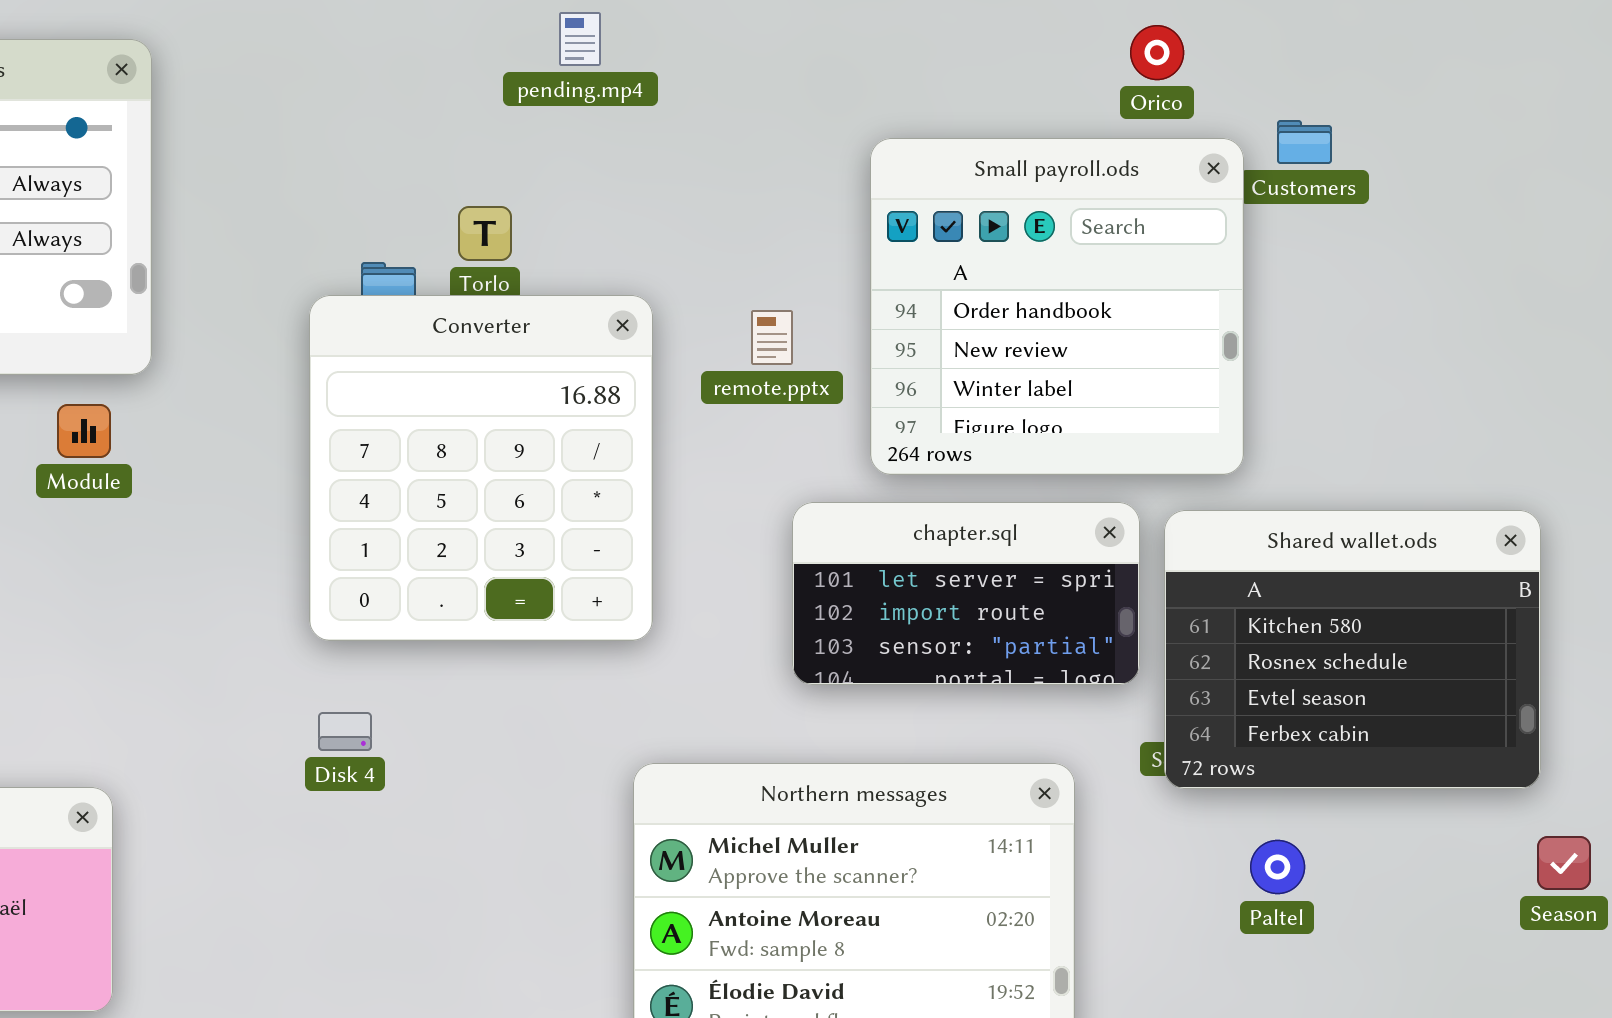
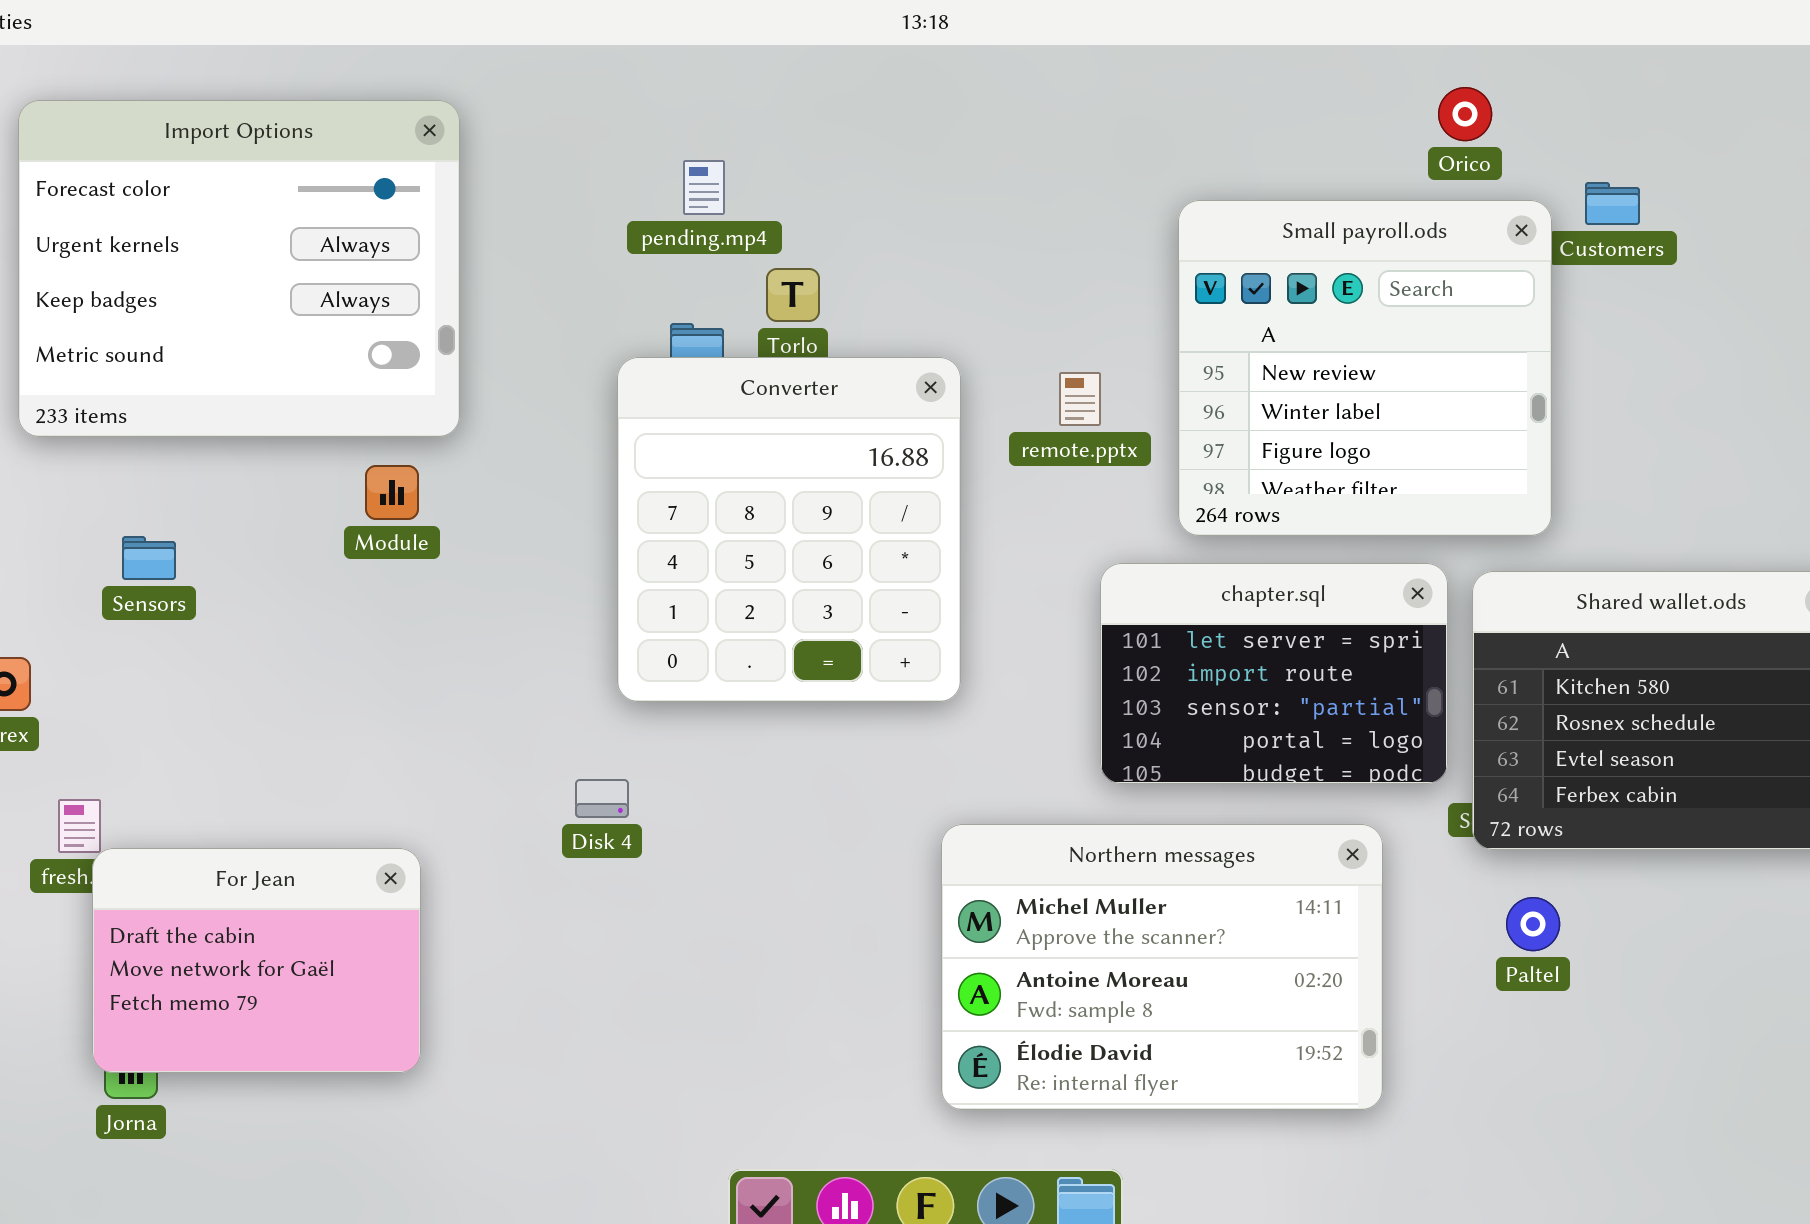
pending.mp4: [559,12,601,66] -> [683,160,725,215], moved
Small payroll.ods: [870,138,1244,475] -> [1178,200,1552,536], scrolled down 1 row
chapter.sql: [792,502,1140,685] -> [1100,563,1448,784], resized
Disk 4: [318,712,372,751] -> [575,779,629,818], moved
Paltel: [1250,840,1305,894] -> [1506,897,1560,951], moved

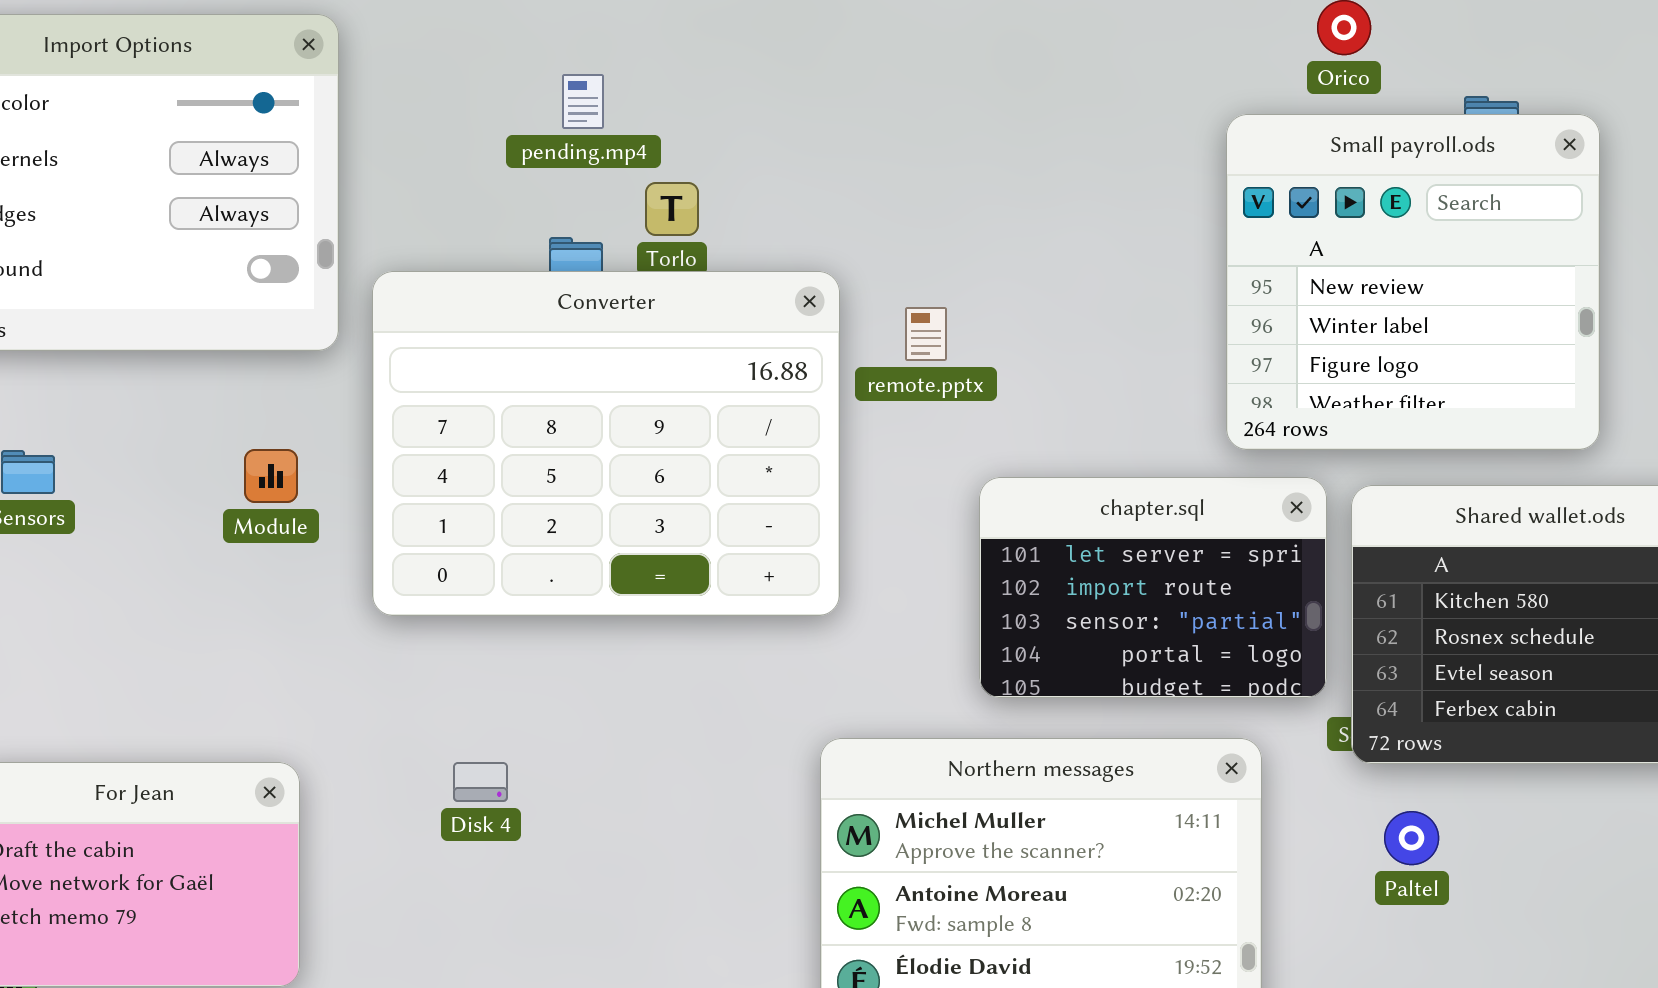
Small payroll.ods: [1178,200,1552,536] -> [1226,114,1600,450], moved
Converter: [617,357,961,702] -> [372,271,840,616], resized
remote.pptx: [1059,372,1101,426] -> [905,307,947,361], moved
Module: [365,465,419,520] -> [244,449,298,503], moved
Disk 4: [575,779,629,818] -> [453,762,508,802], moved

